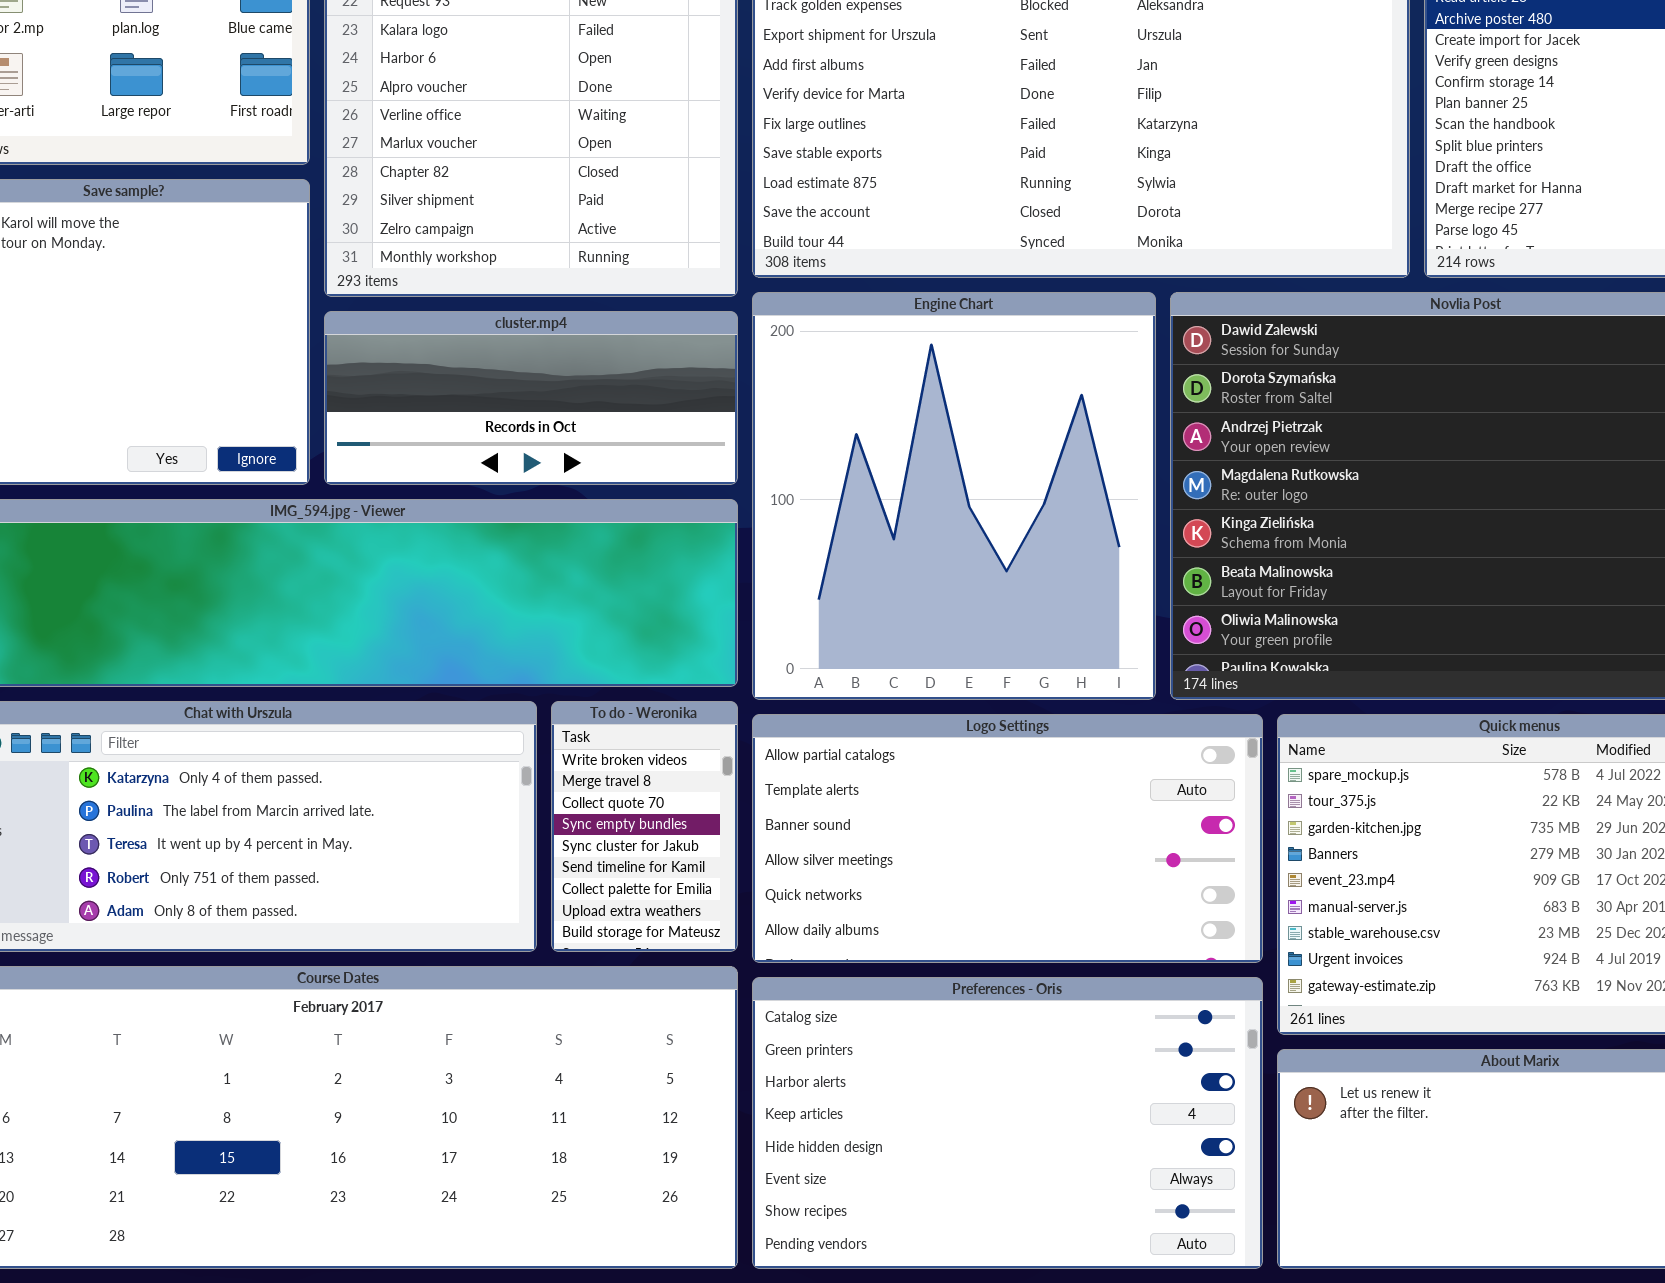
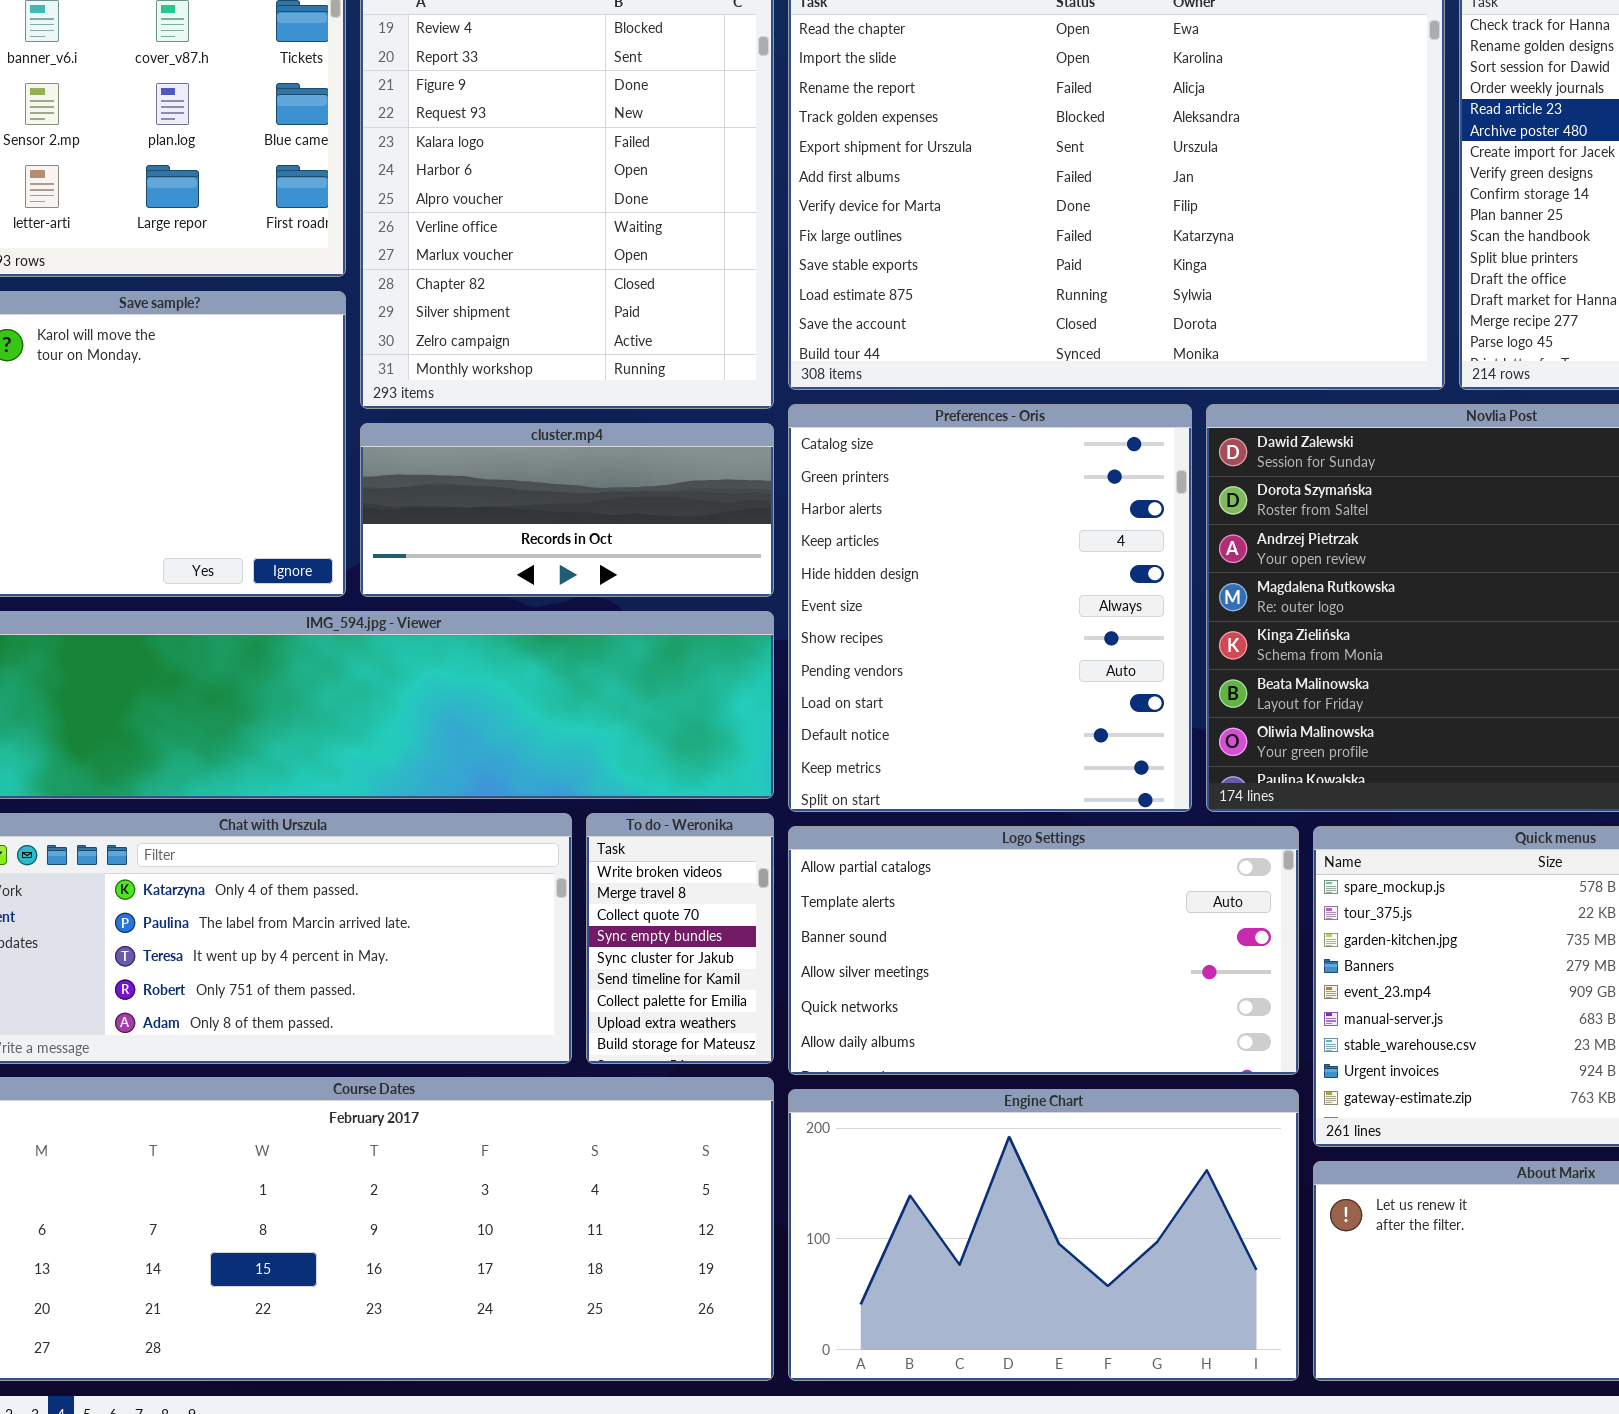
Engine Chart: [752,292,1156,700] -> [788,1089,1299,1381], moved, resized
Preferences - Oris: [752,977,1263,1269] -> [788,404,1192,812], moved, resized

